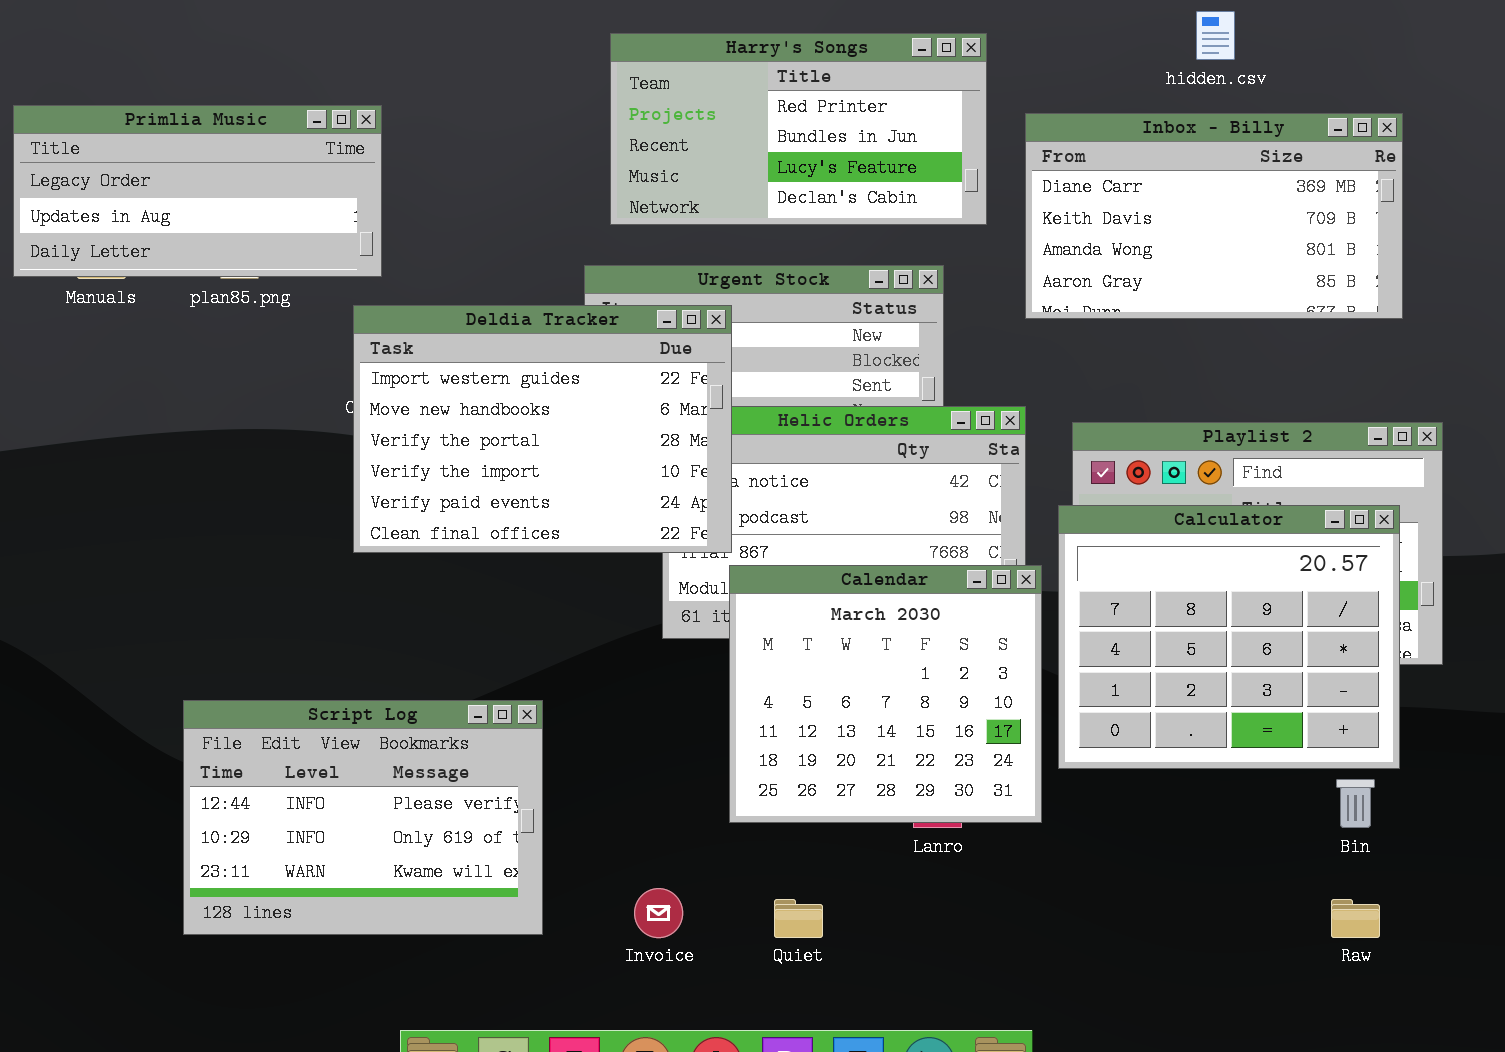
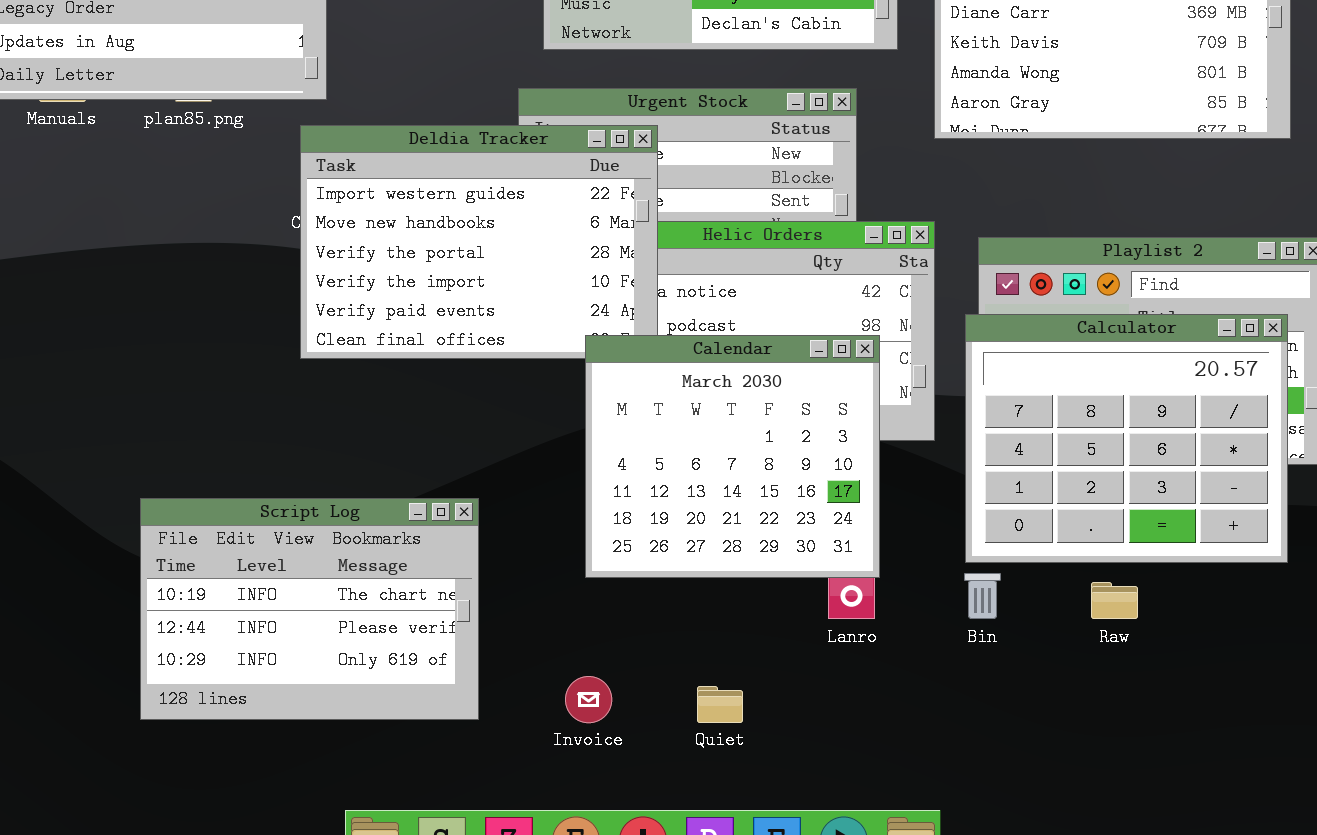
Calendar: [729,565,1042,823] -> [585,335,880,578], moved
Script Log: [183,700,543,935] -> [140,498,479,720], scrolled up 1 row
Bin: [1336,779,1375,828] -> [964,573,1001,619], moved
Raw: [1331,899,1380,938] -> [1091,582,1138,619], moved

